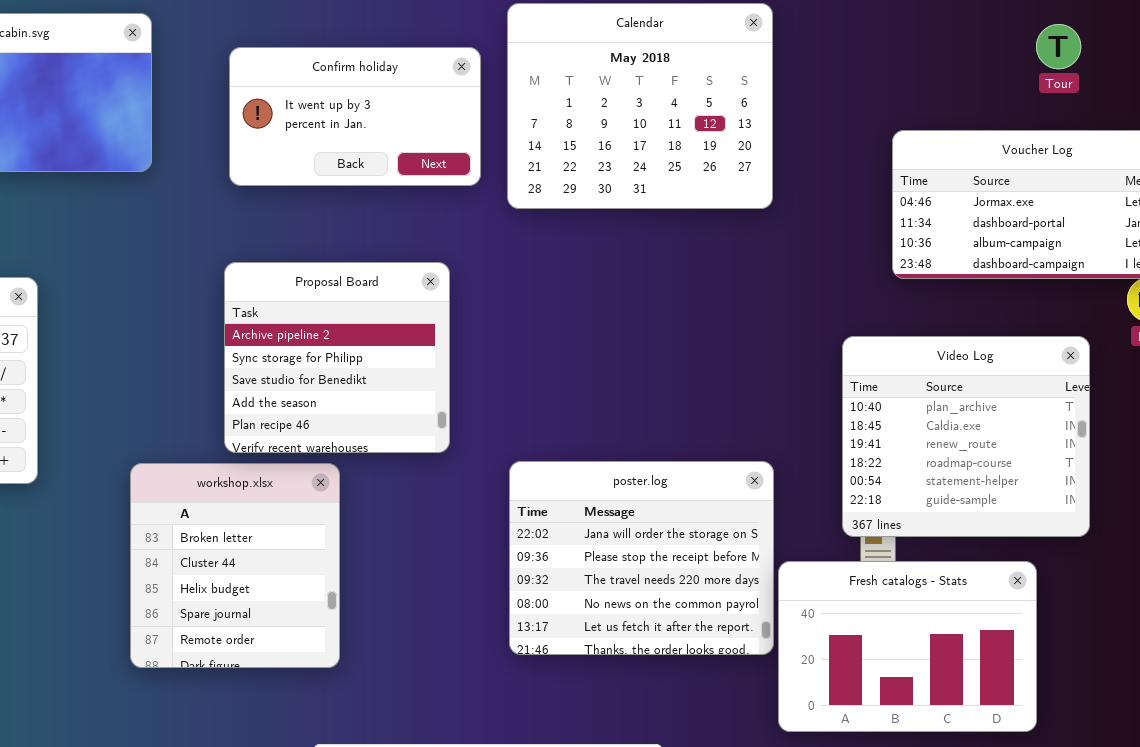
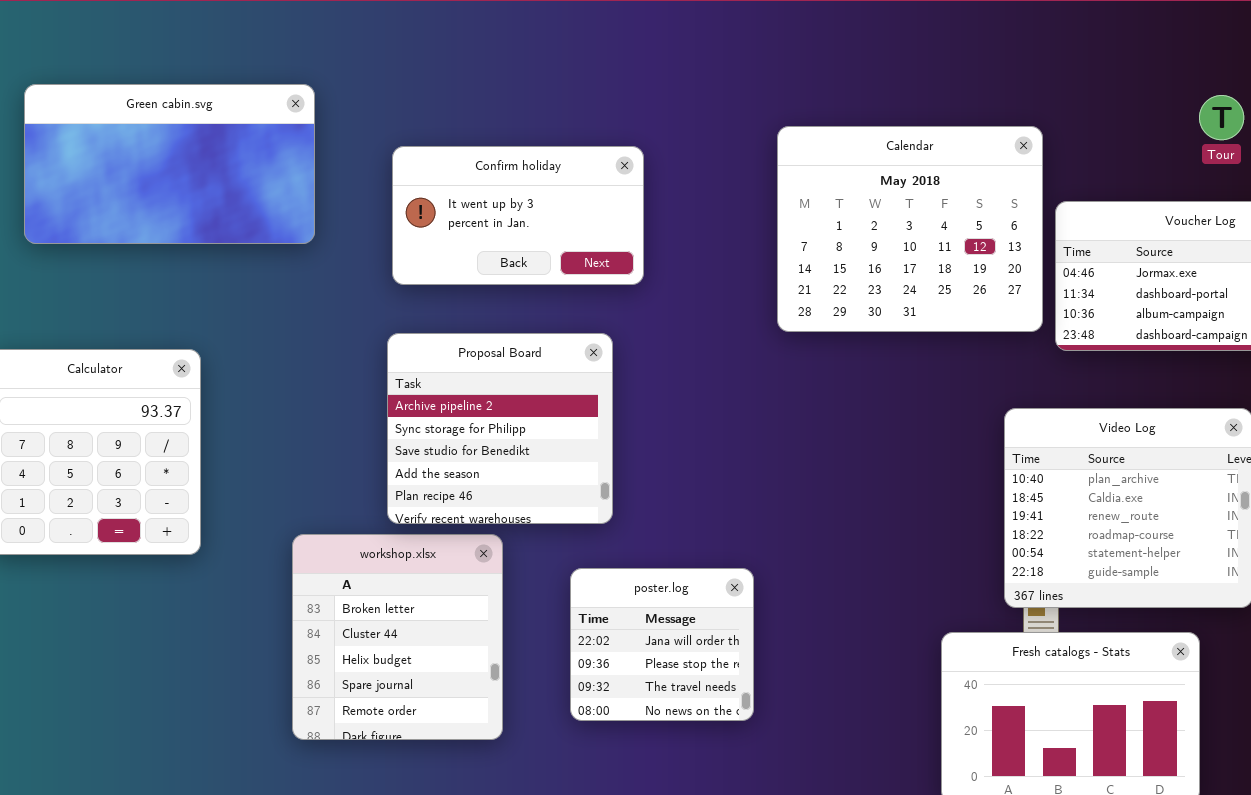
Calendar: [507,3,773,209] -> [777,126,1043,332], moved
Confirm holiday: [229,47,481,186] -> [392,146,644,285], moved
poster.log: [509,461,774,655] -> [570,568,754,721], moved, resized

